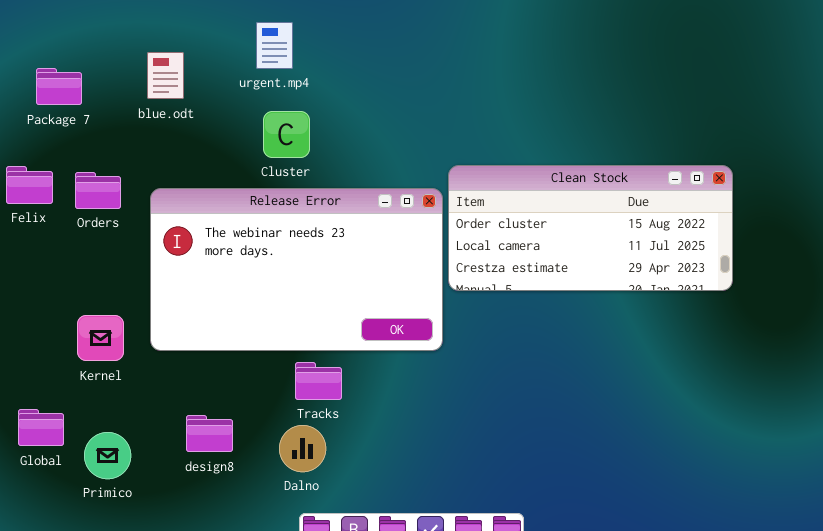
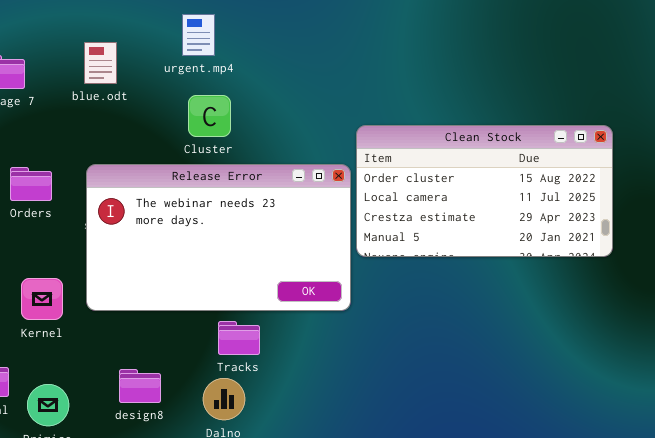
Clean Stock: [448,165,733,291] -> [356,125,613,257], resized
Orders: [75,172,121,209] -> [10,167,52,201], moved

